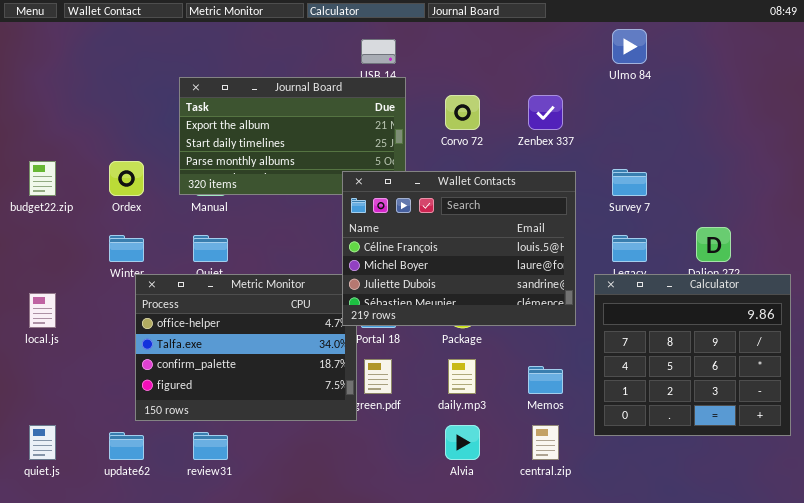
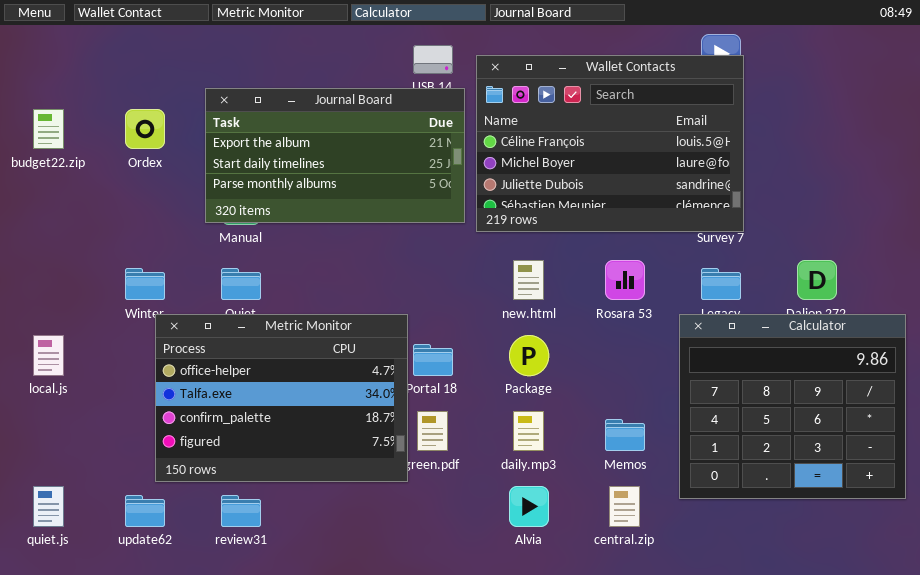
budget22.zip: [29,161,56,196] -> [33,109,64,149], moved
Ordex: [109,161,144,196] -> [125,109,165,149], moved
Wallet Contacts: [342,171,576,326] -> [476,55,744,232], moved

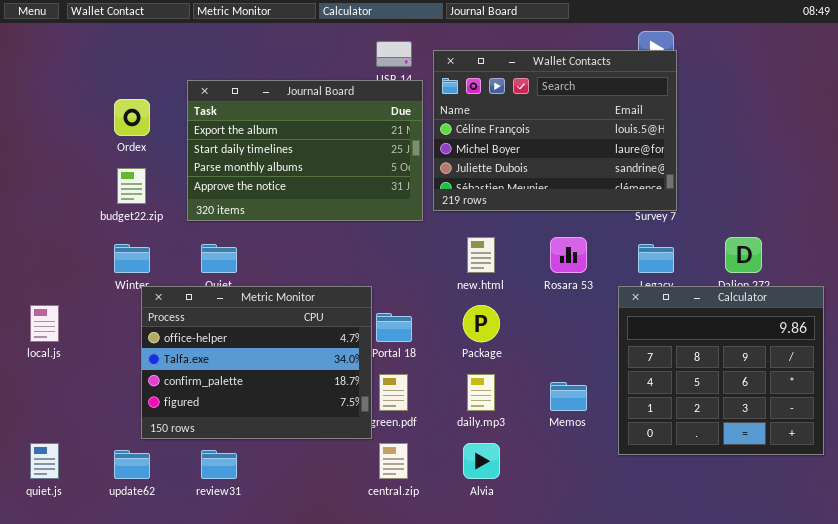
Journal Board: [205,88,465,223] -> [187,80,423,221], resized
budget22.zip: [33,109,64,149] -> [117,168,146,204], moved
central.zip: [609,486,640,527] -> [379,443,408,479], moved

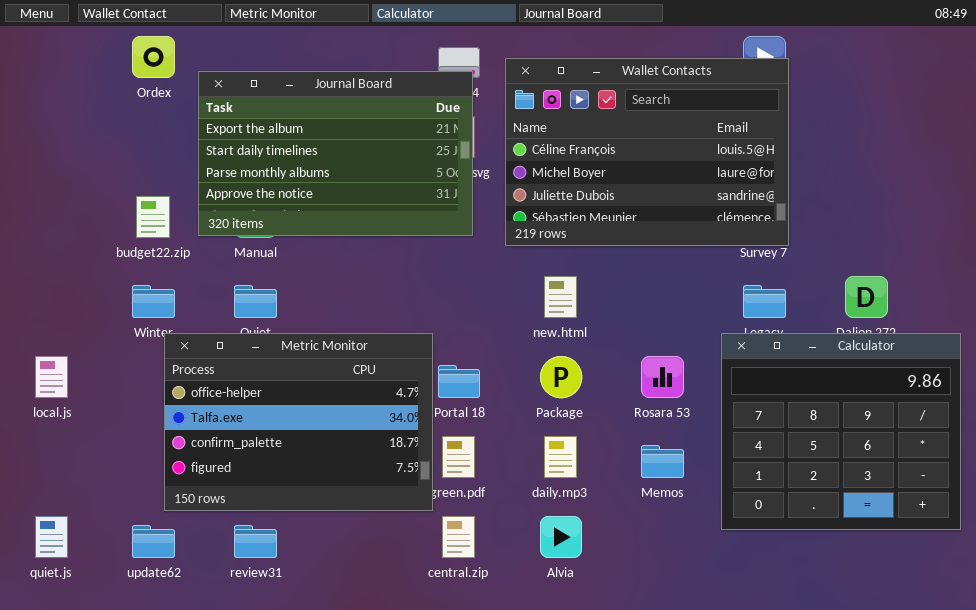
Journal Board: [187,80,423,221] -> [198,71,473,236], moved
Ordex: [114,99,150,136] -> [132,36,175,78], moved
Rosara 53: [550,237,587,273] -> [641,356,684,398], moved

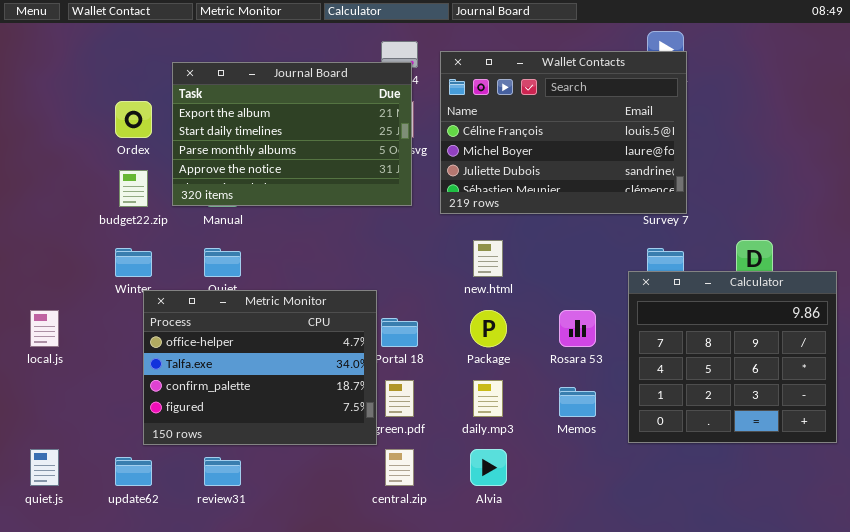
Ordex: [132,36,175,78] -> [115,101,152,138], moved
Calculator: [721,333,961,530] -> [628,271,837,443], moved

